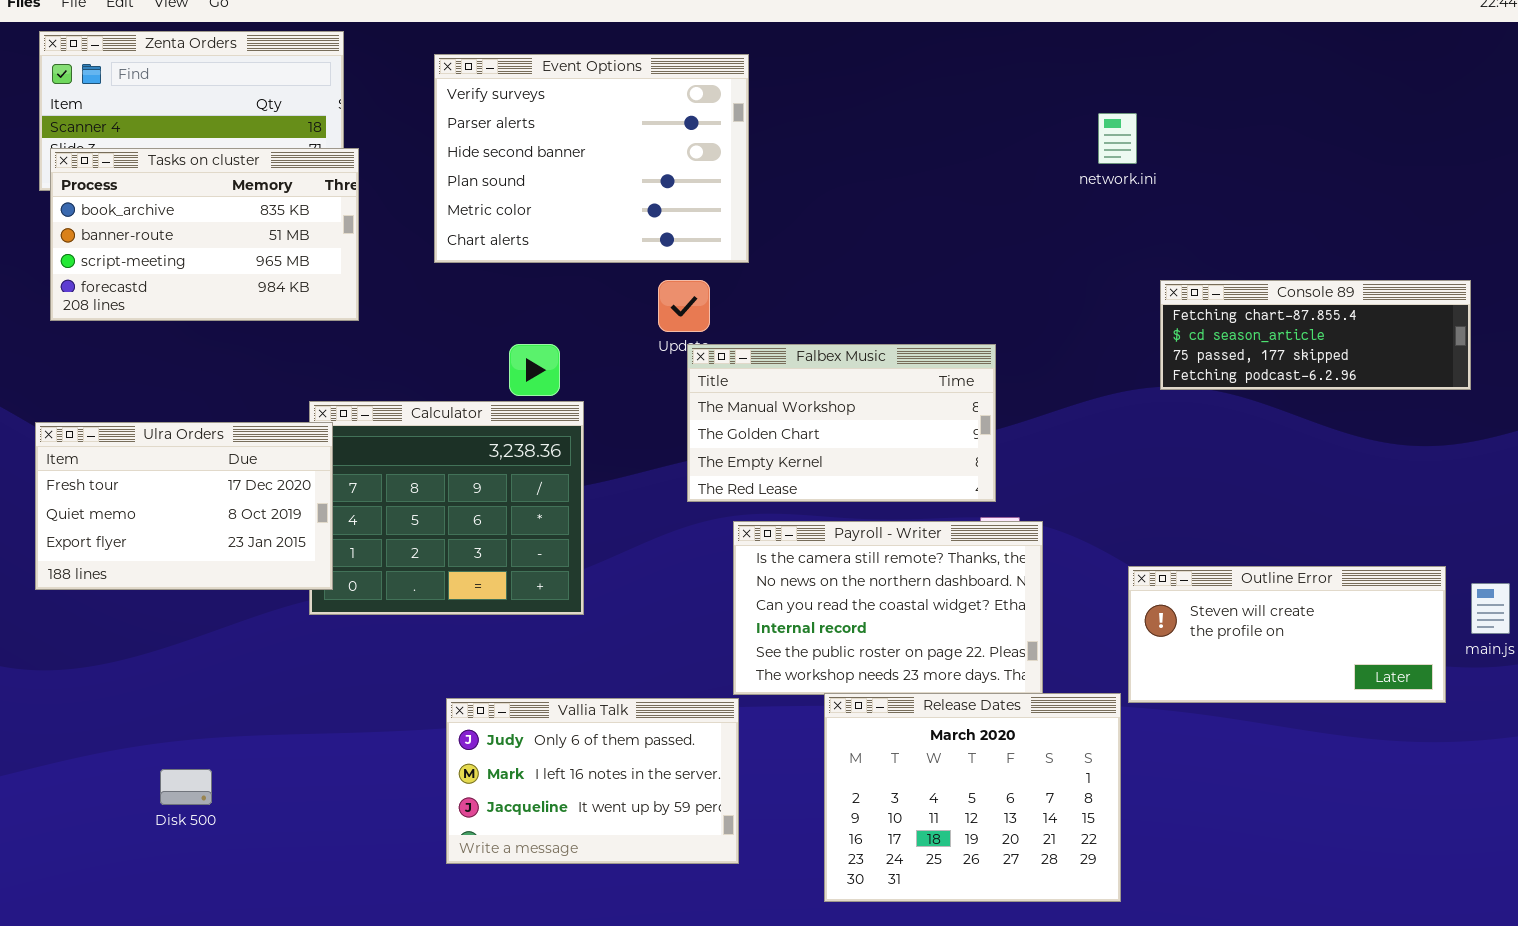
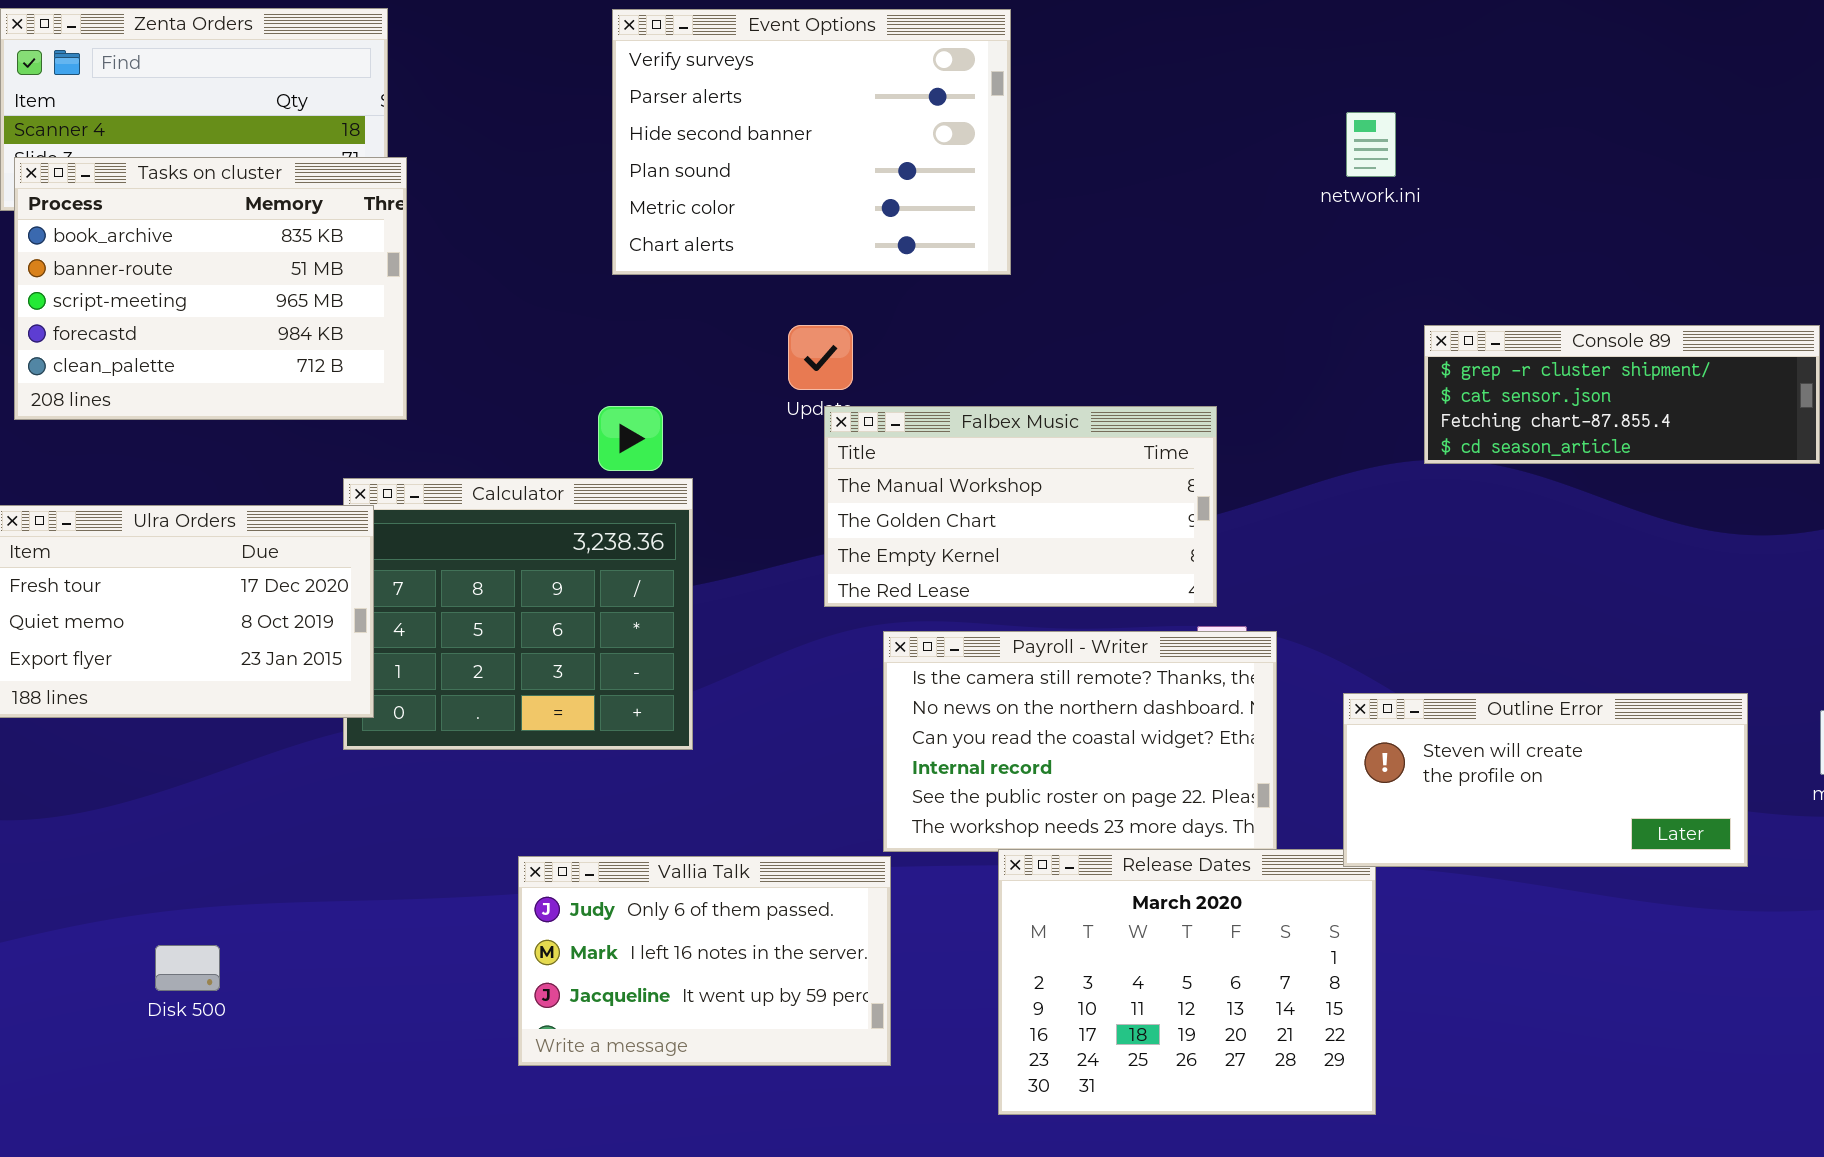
Event Options: [434,54,749,263] -> [612,9,1011,275], moved
Tasks on cluster: [50,148,359,321] -> [14,157,407,420], resized
Console 89: [1160,280,1471,390] -> [1424,325,1820,464], scrolled up 2 rows
Outline Error: [1128,566,1446,703] -> [1343,693,1748,867], moved

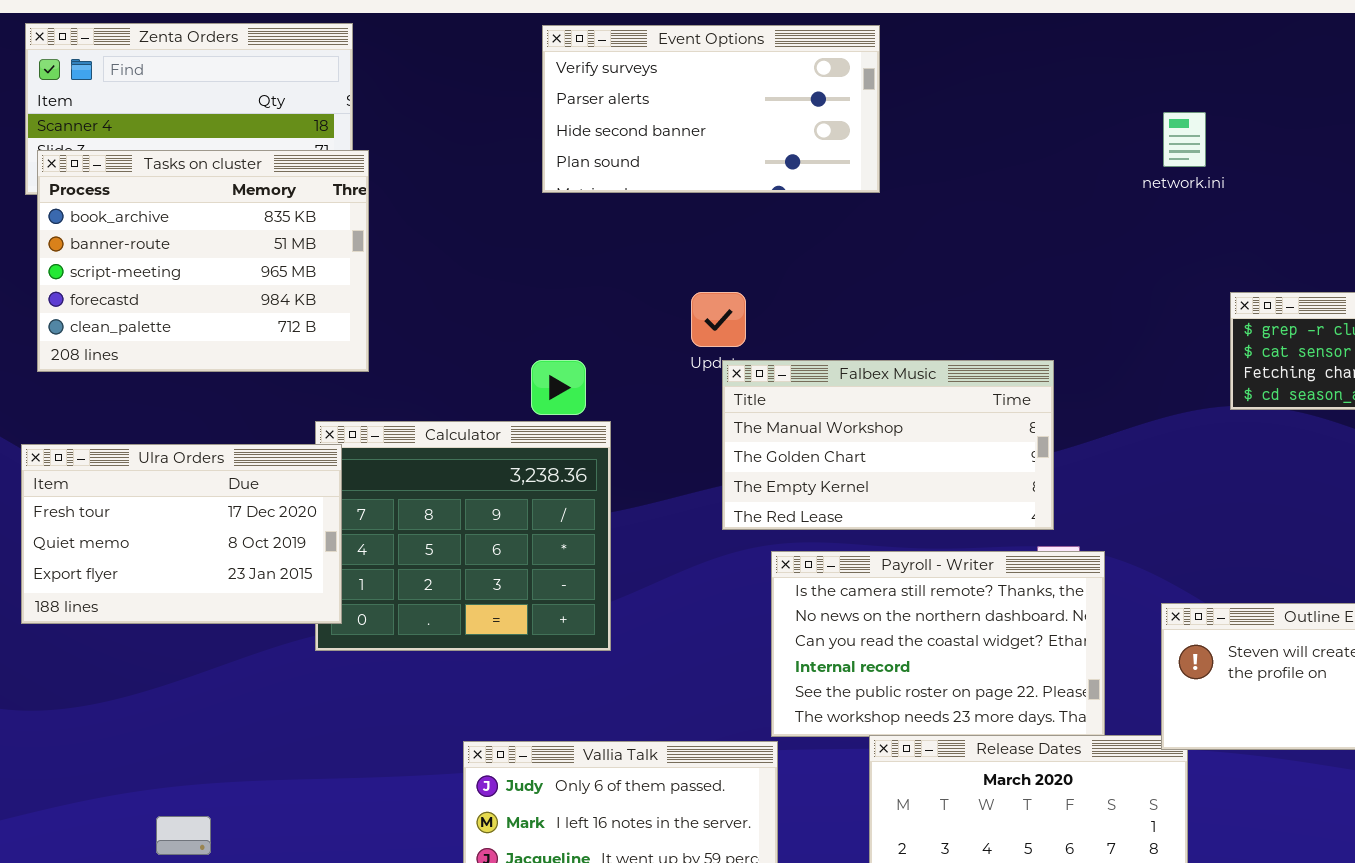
Event Options: [612,9,1011,275] -> [542,25,880,193], resized

